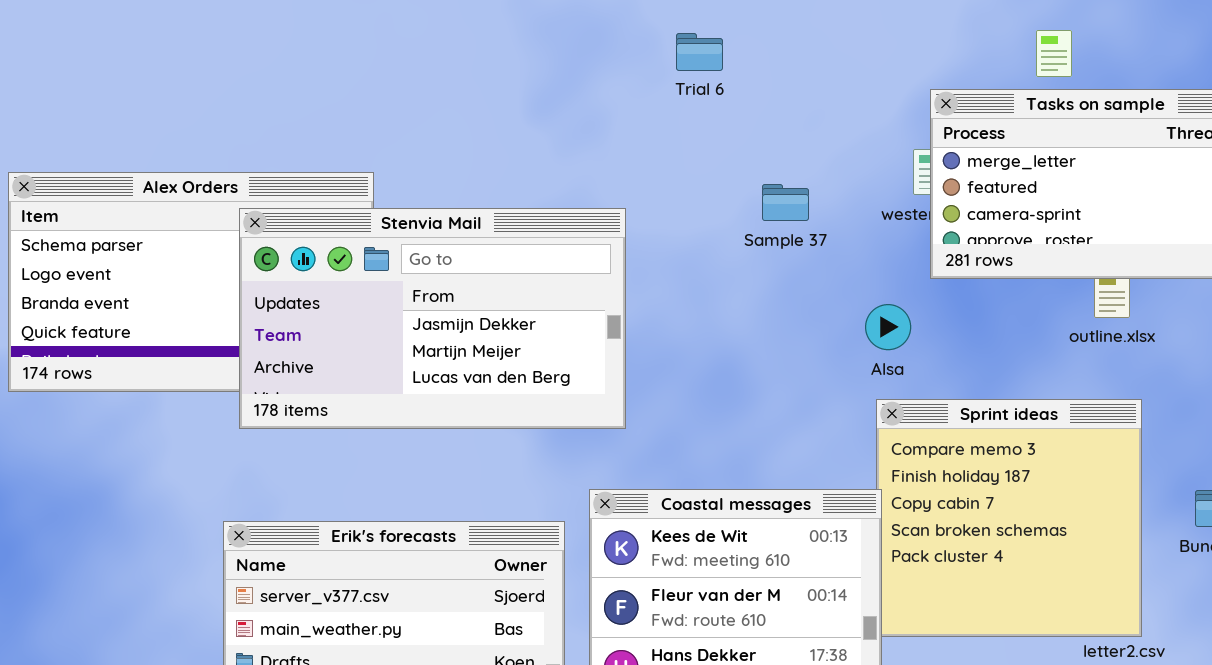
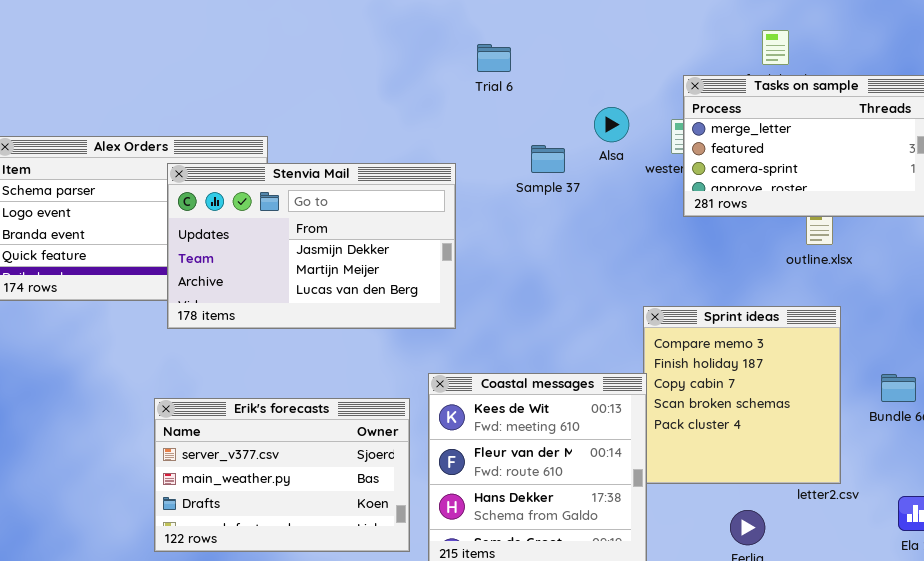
Trial 6: [676,33,723,71] -> [477,44,511,72], moved
Sample 37: [762,184,809,221] -> [531,145,565,173], moved
Alsa: [865,304,911,350] -> [594,107,629,142], moved

